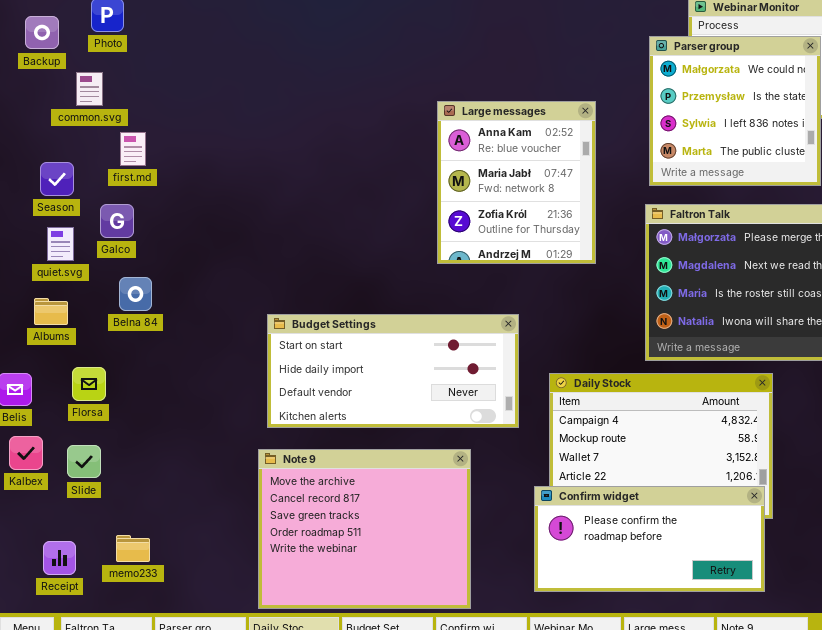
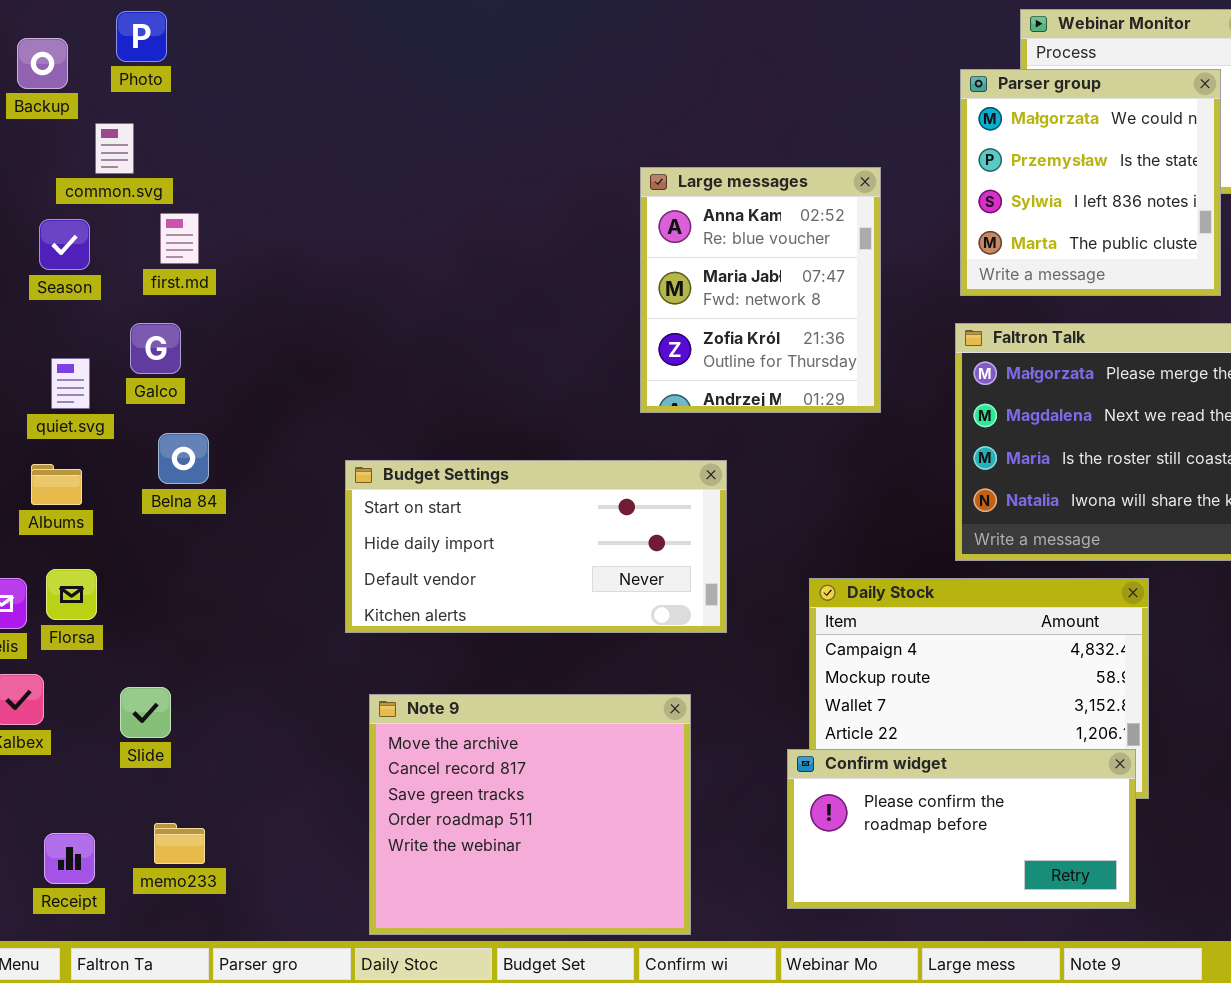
Season: [40,162,74,196] -> [39,219,90,270], moved
Budget Settings: [267,314,519,428] -> [345,460,727,633], moved
Florsa: [72,367,106,401] -> [46,569,97,620], moved
Slide: [67,445,101,478] -> [120,687,171,738], moved

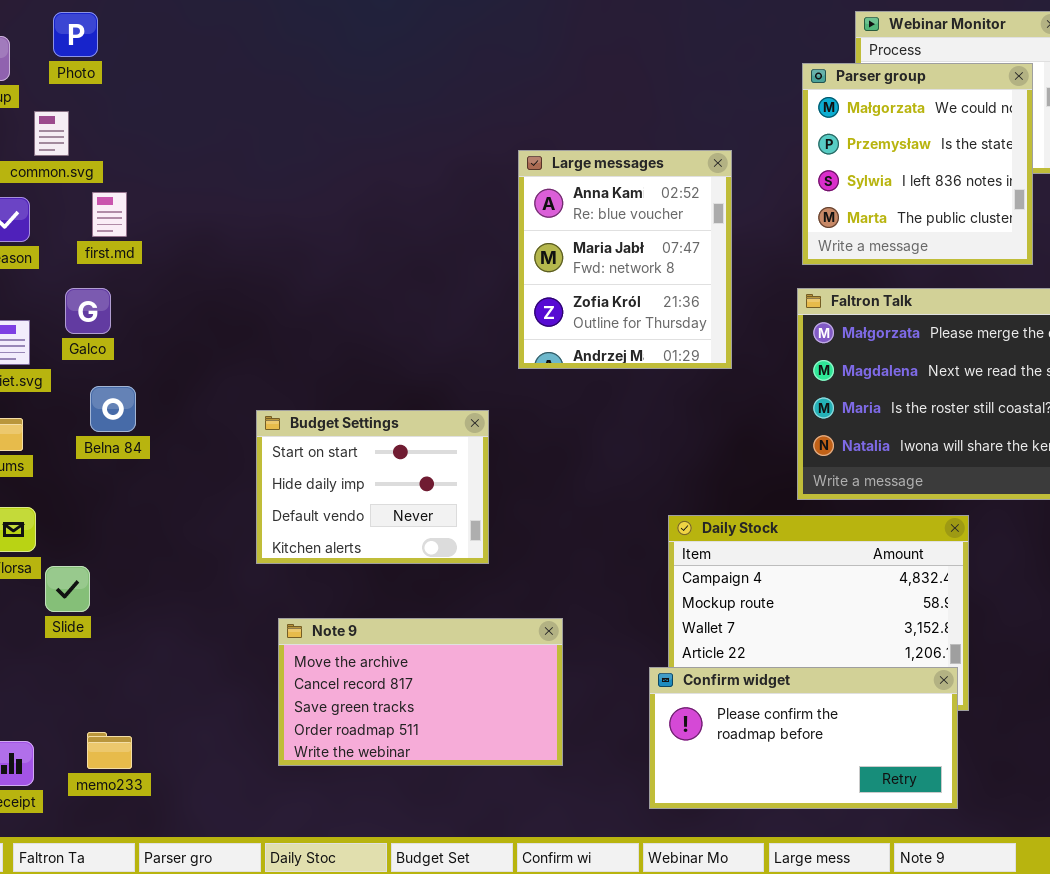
Budget Settings: [345,460,727,633] -> [256,410,489,564], resized
Slide: [120,687,171,738] -> [45,566,90,612], moved
Note 9: [369,694,691,935] -> [278,618,563,766], resized

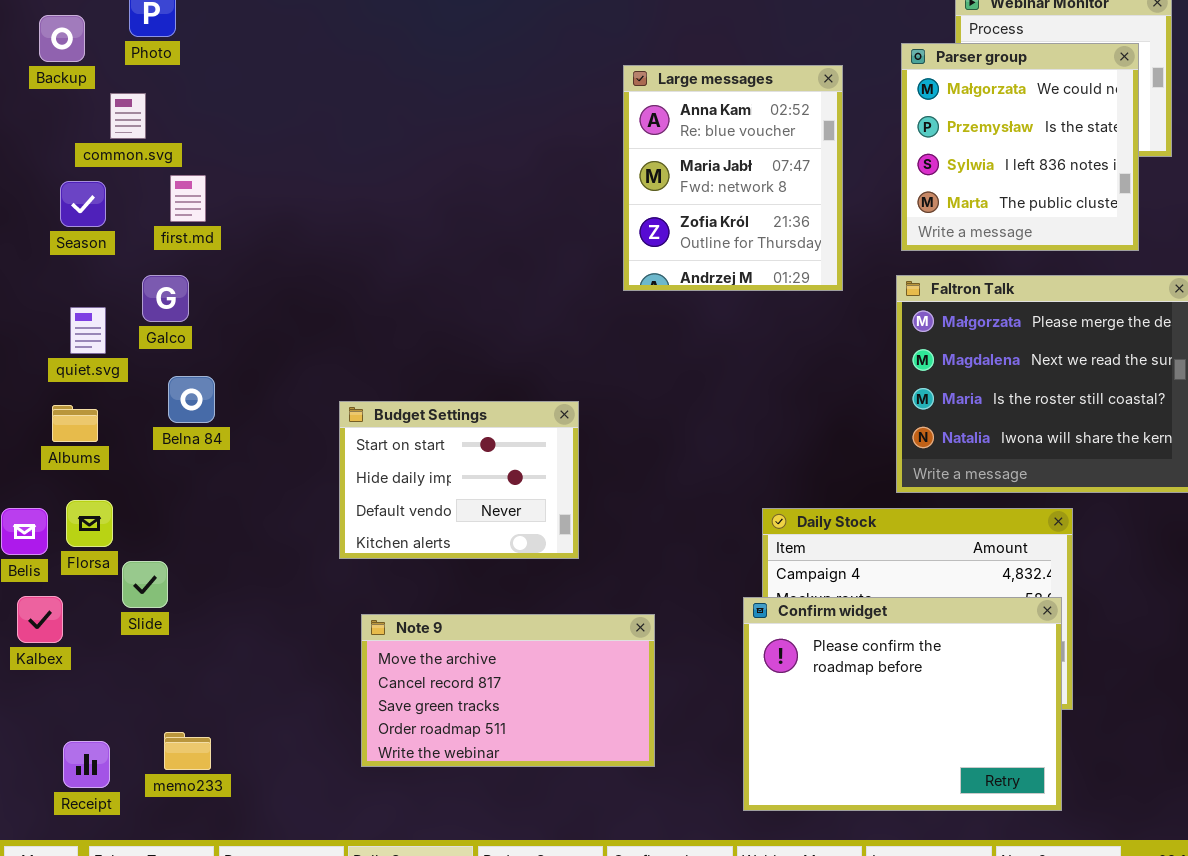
Large messages: [518,150,732,369] -> [623,65,843,291], moved
Confirm widget: [649,667,958,809] -> [743,597,1062,811], resized

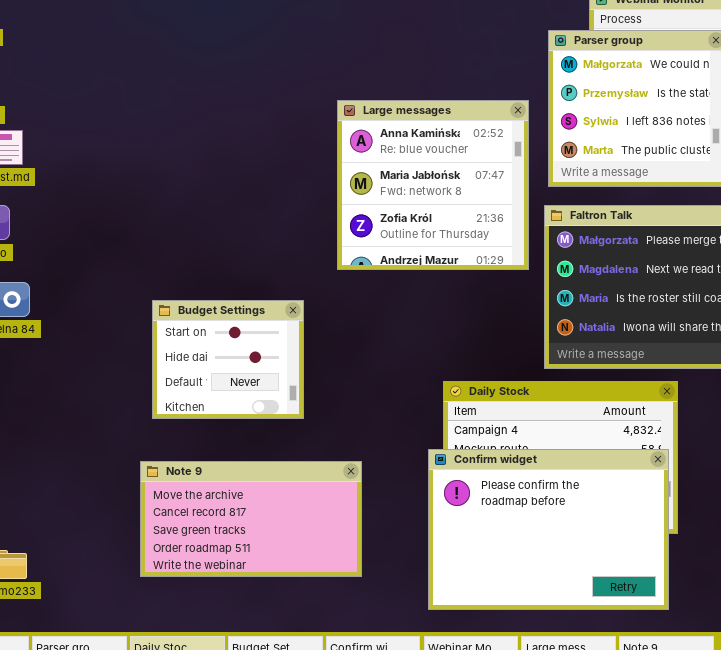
Large messages: [623,65,843,291] -> [337,100,529,270], moved, resized
Budget Settings: [339,401,579,559] -> [152,300,304,419], resized

